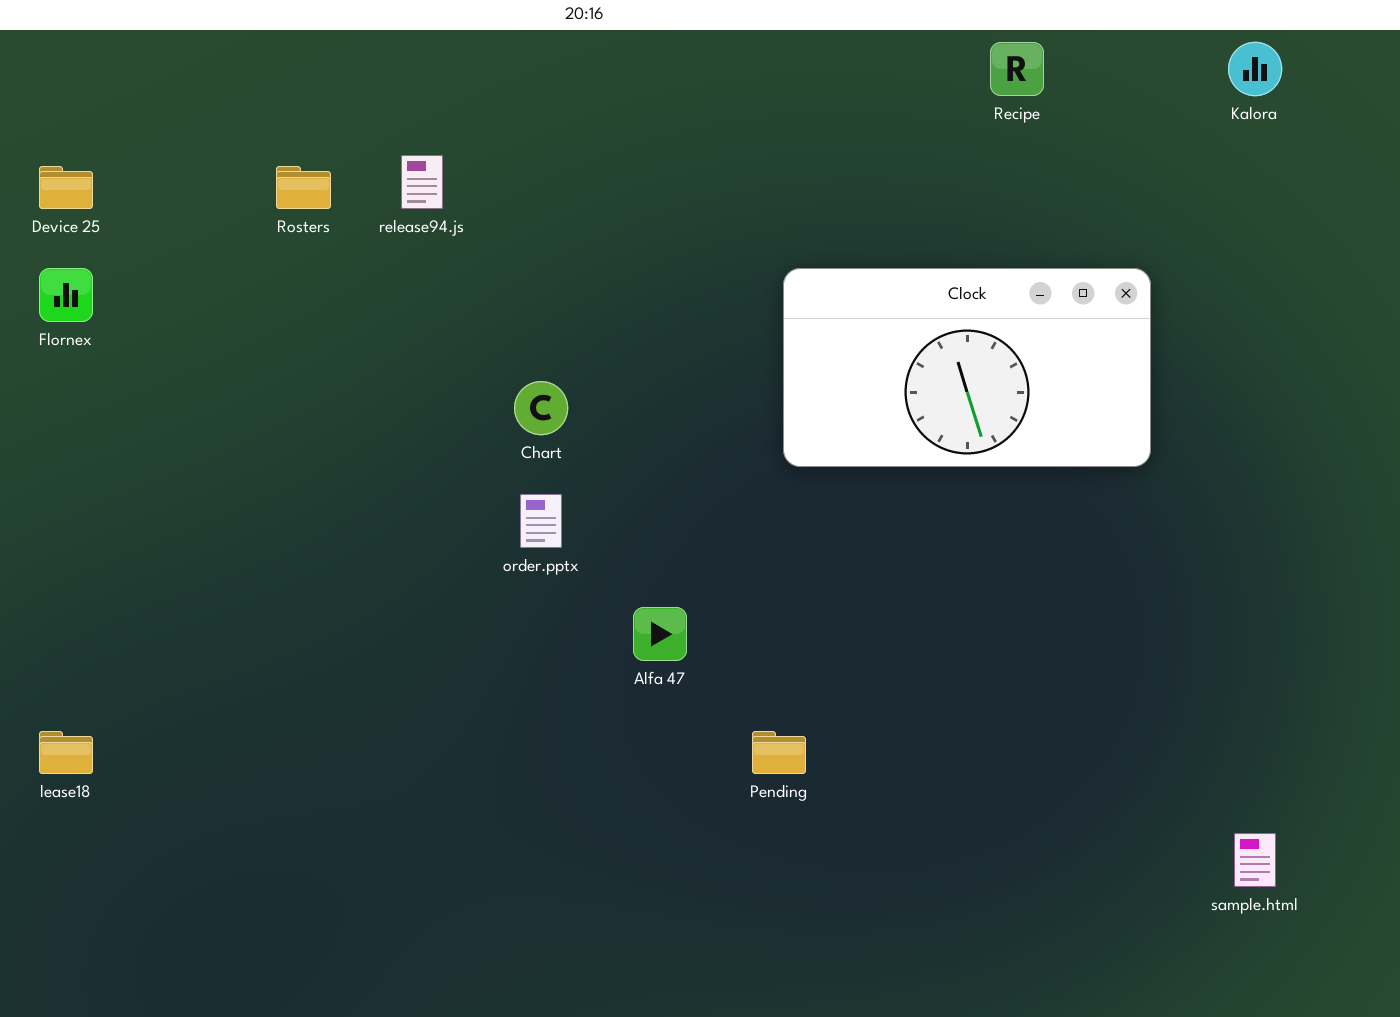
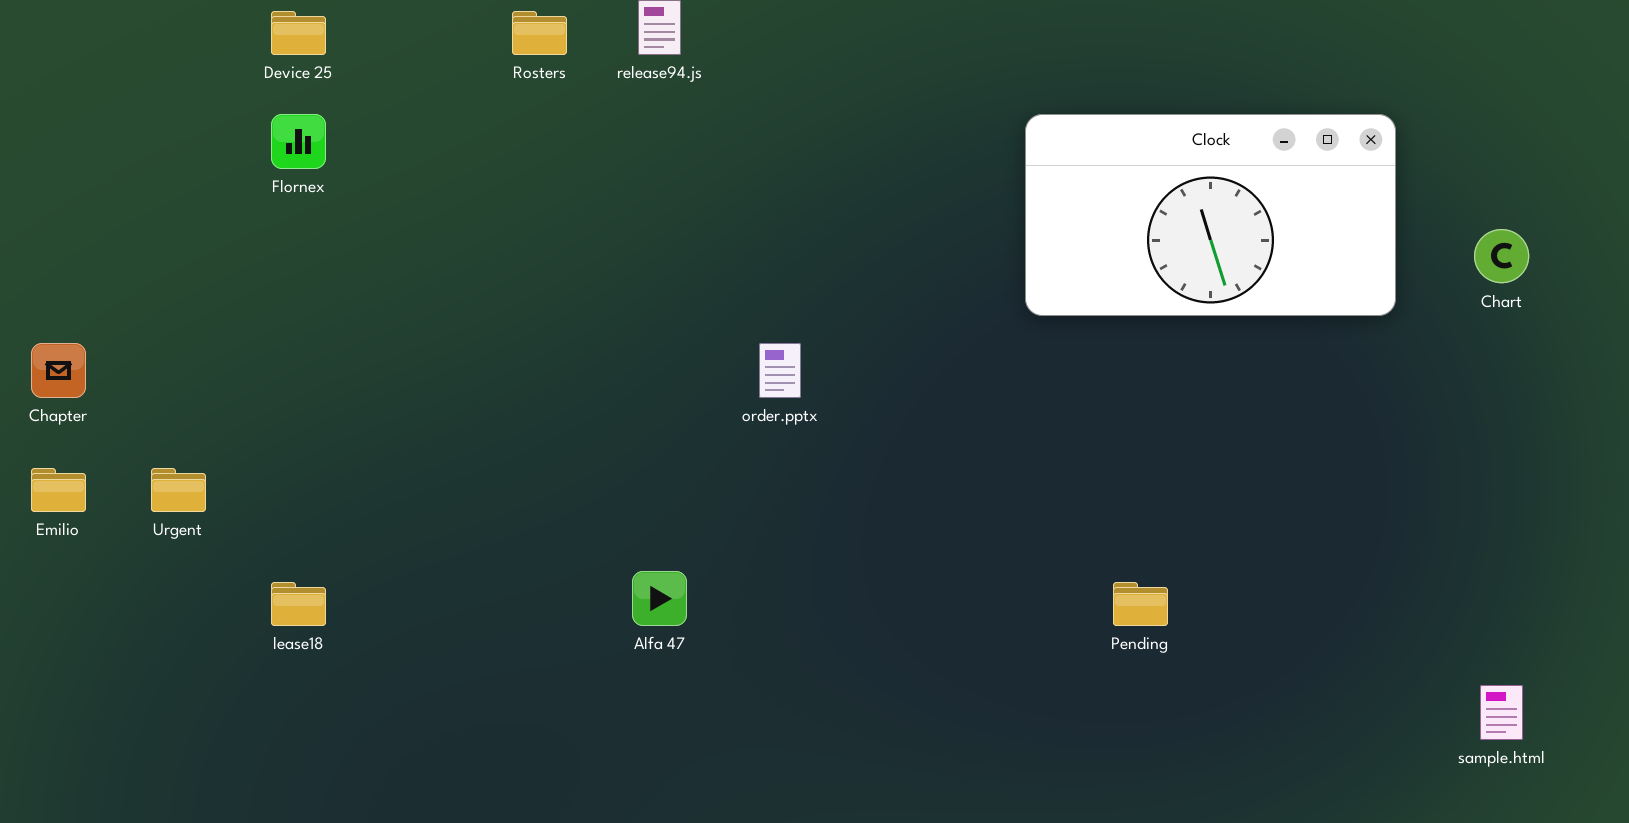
Chart: [514,381,568,435] -> [1474,229,1529,283], moved
Alfa 47: [633,607,687,661] -> [632,571,687,626], moved
Pending: [752,731,806,774] -> [1113,582,1168,626], moved

